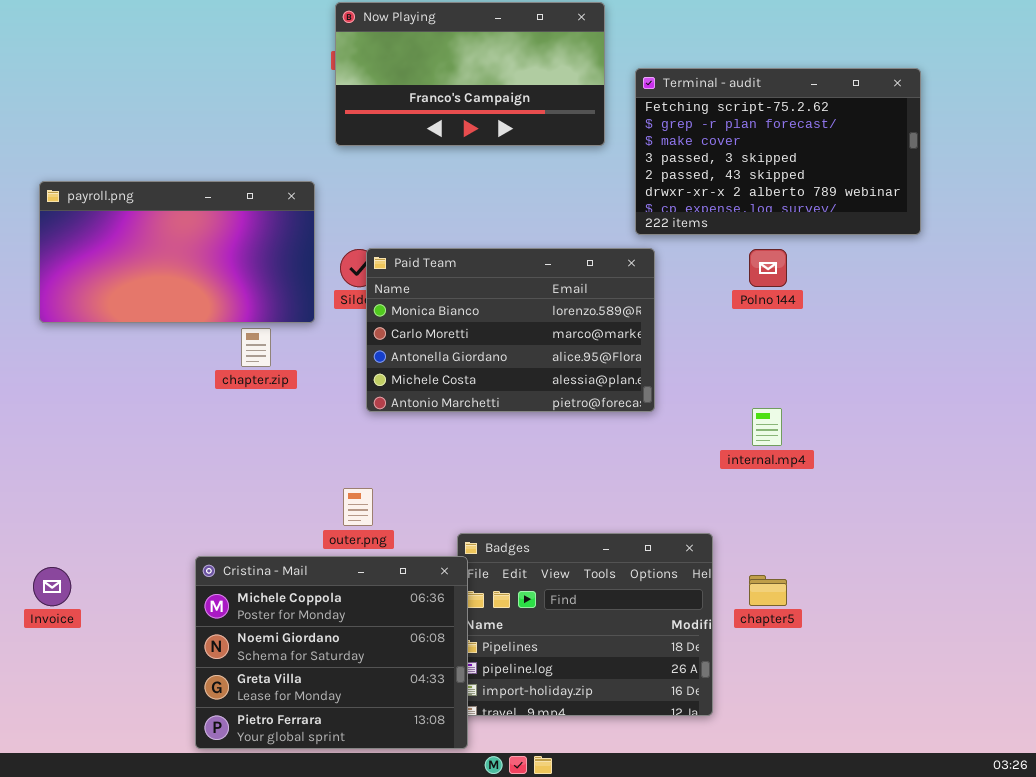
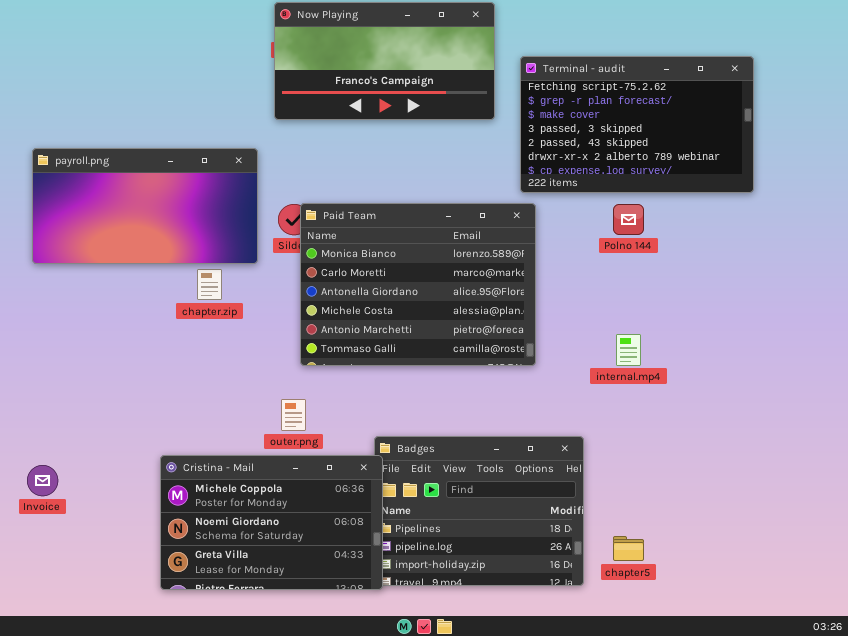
Paid Team: [366,248,655,412] -> [300,203,536,366], resized
Cristina - Mail: [195,556,468,749] -> [160,455,383,590], resized
chapter5: [749,575,787,606] -> [613,536,644,561], moved

